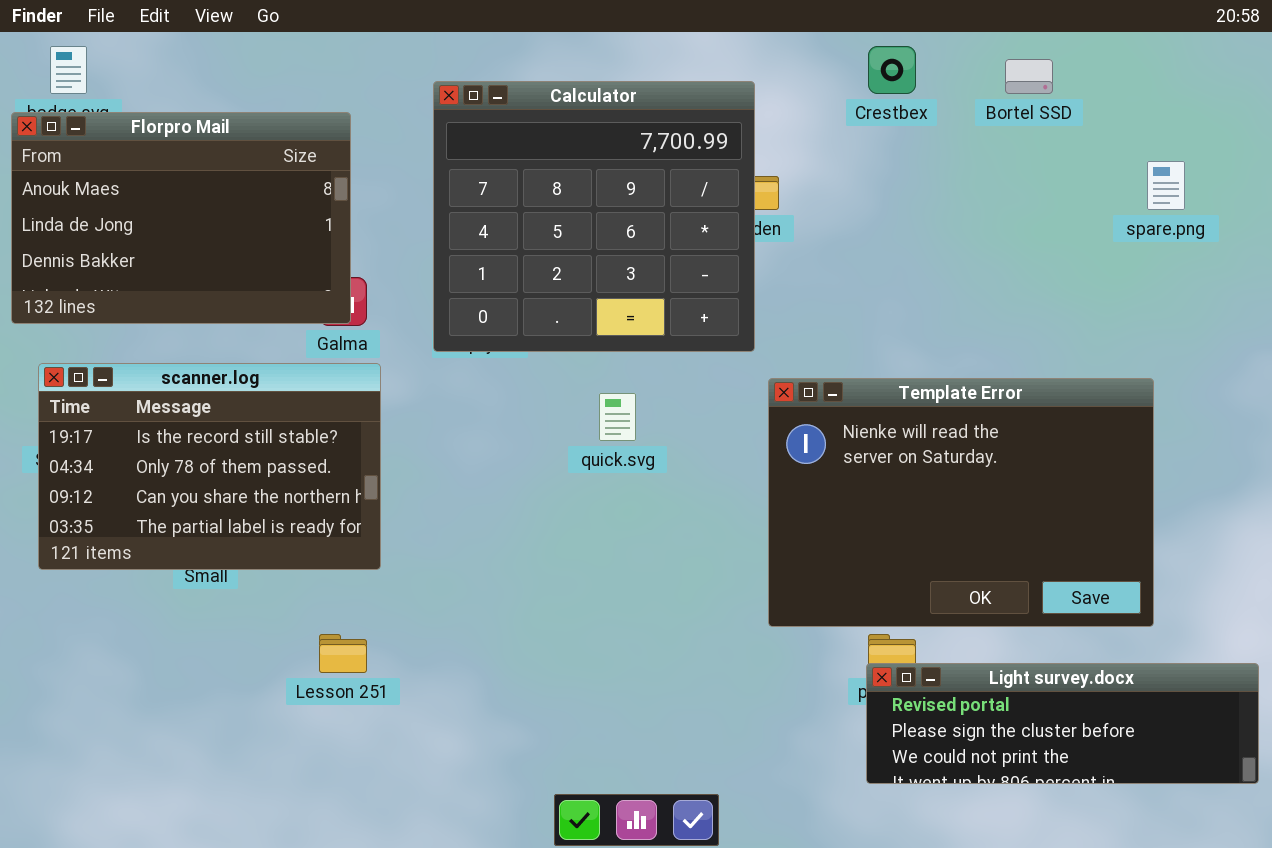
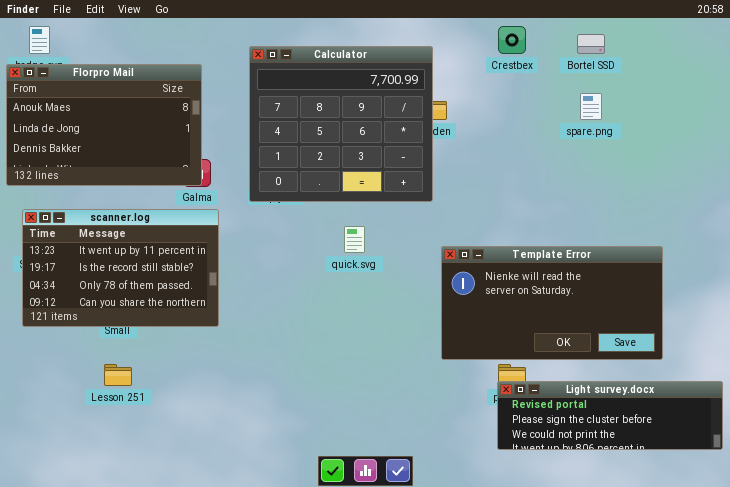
spare.png: [1147,161,1185,210] -> [580,93,602,120], moved
scanner.log: [38,363,381,570] -> [22,209,219,327], scrolled up 1 row
Template Error: [768,378,1154,627] -> [441,246,663,360], resized
Lesson 251: [319,634,367,673] -> [104,364,132,386], moved

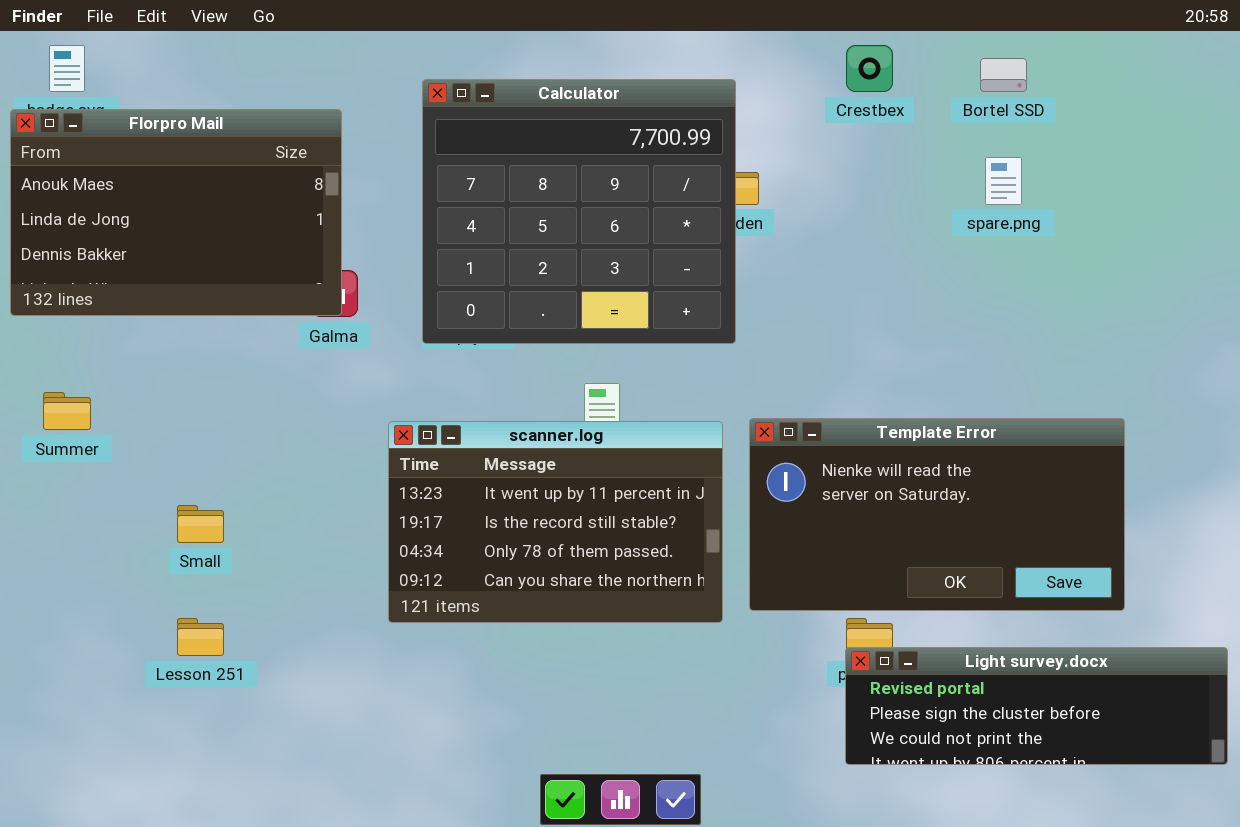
scanner.log: [22,209,219,327] -> [388,421,723,623], moved

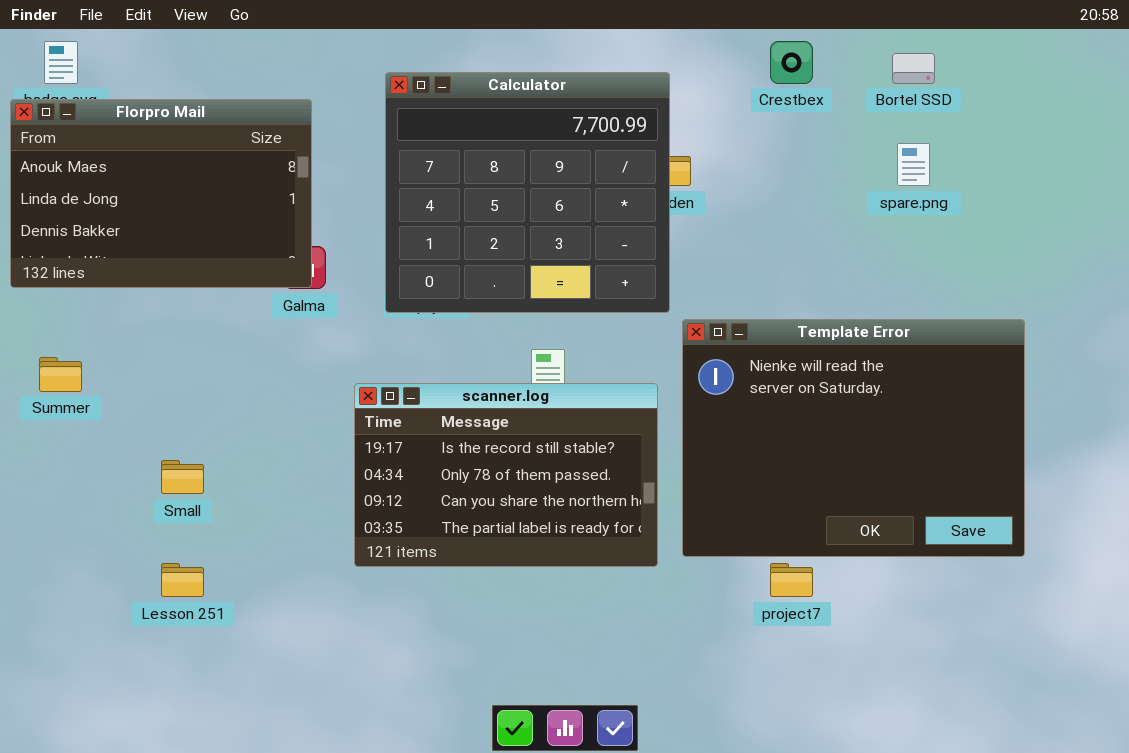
Template Error: [749,418,1125,611] -> [682,319,1025,557], resized
scanner.log: [388,421,723,623] -> [354,383,658,567], scrolled down 1 row
Light survey.docx: [845,647,1228,765] -> none, closed

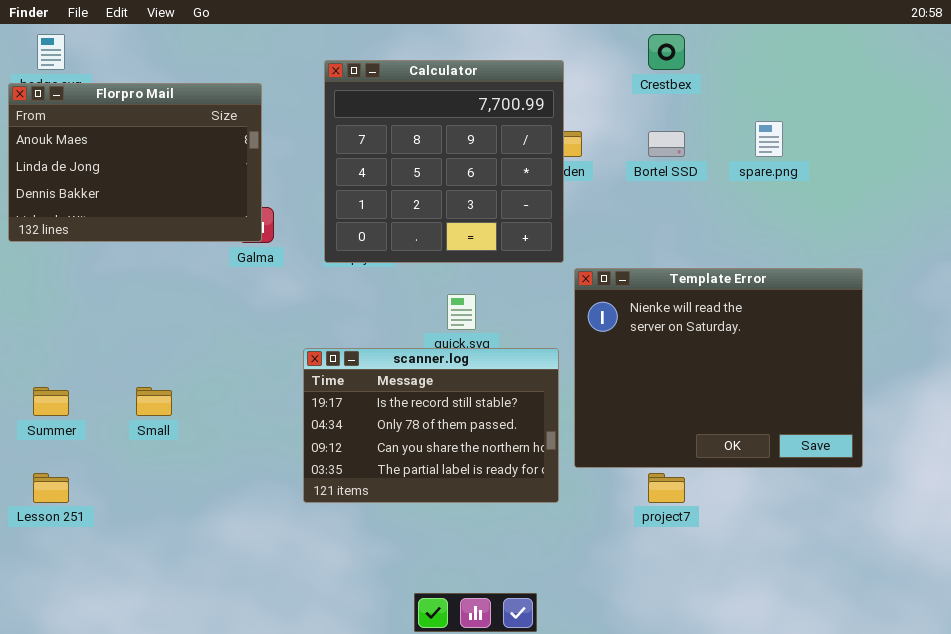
Bortel SSD: [892,53,935,84] -> [648,131,685,157], moved
Summer: [39,357,82,392] -> [33,387,69,416], moved
scanner.log: [354,383,658,567] -> [303,348,559,503], moved
Lesson 251: [161,563,204,597] -> [33,473,69,503], moved

